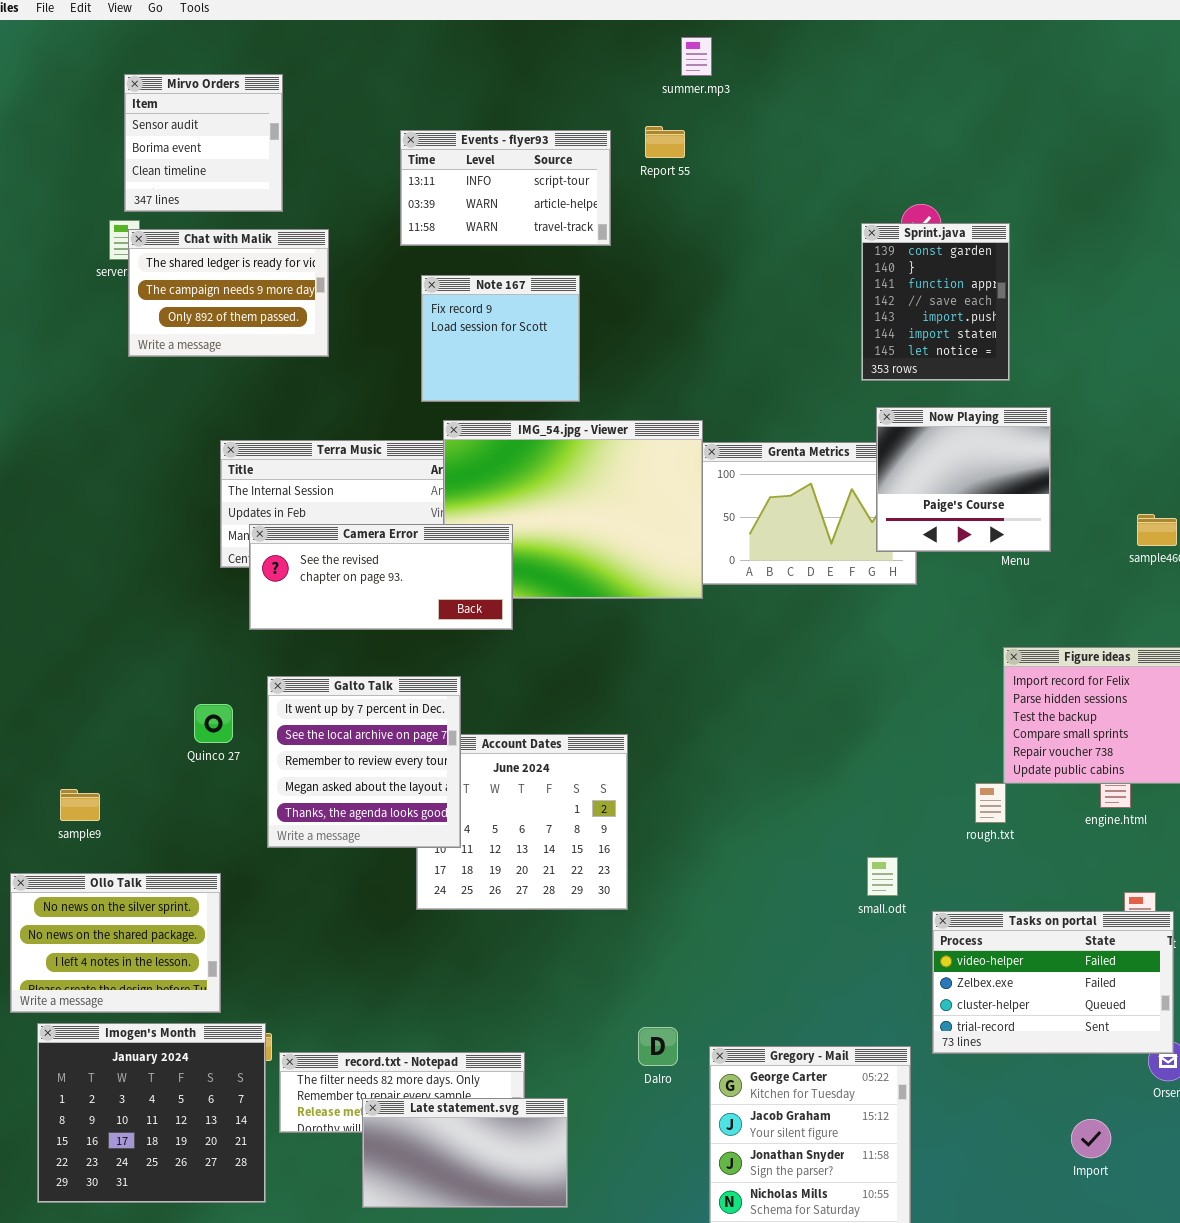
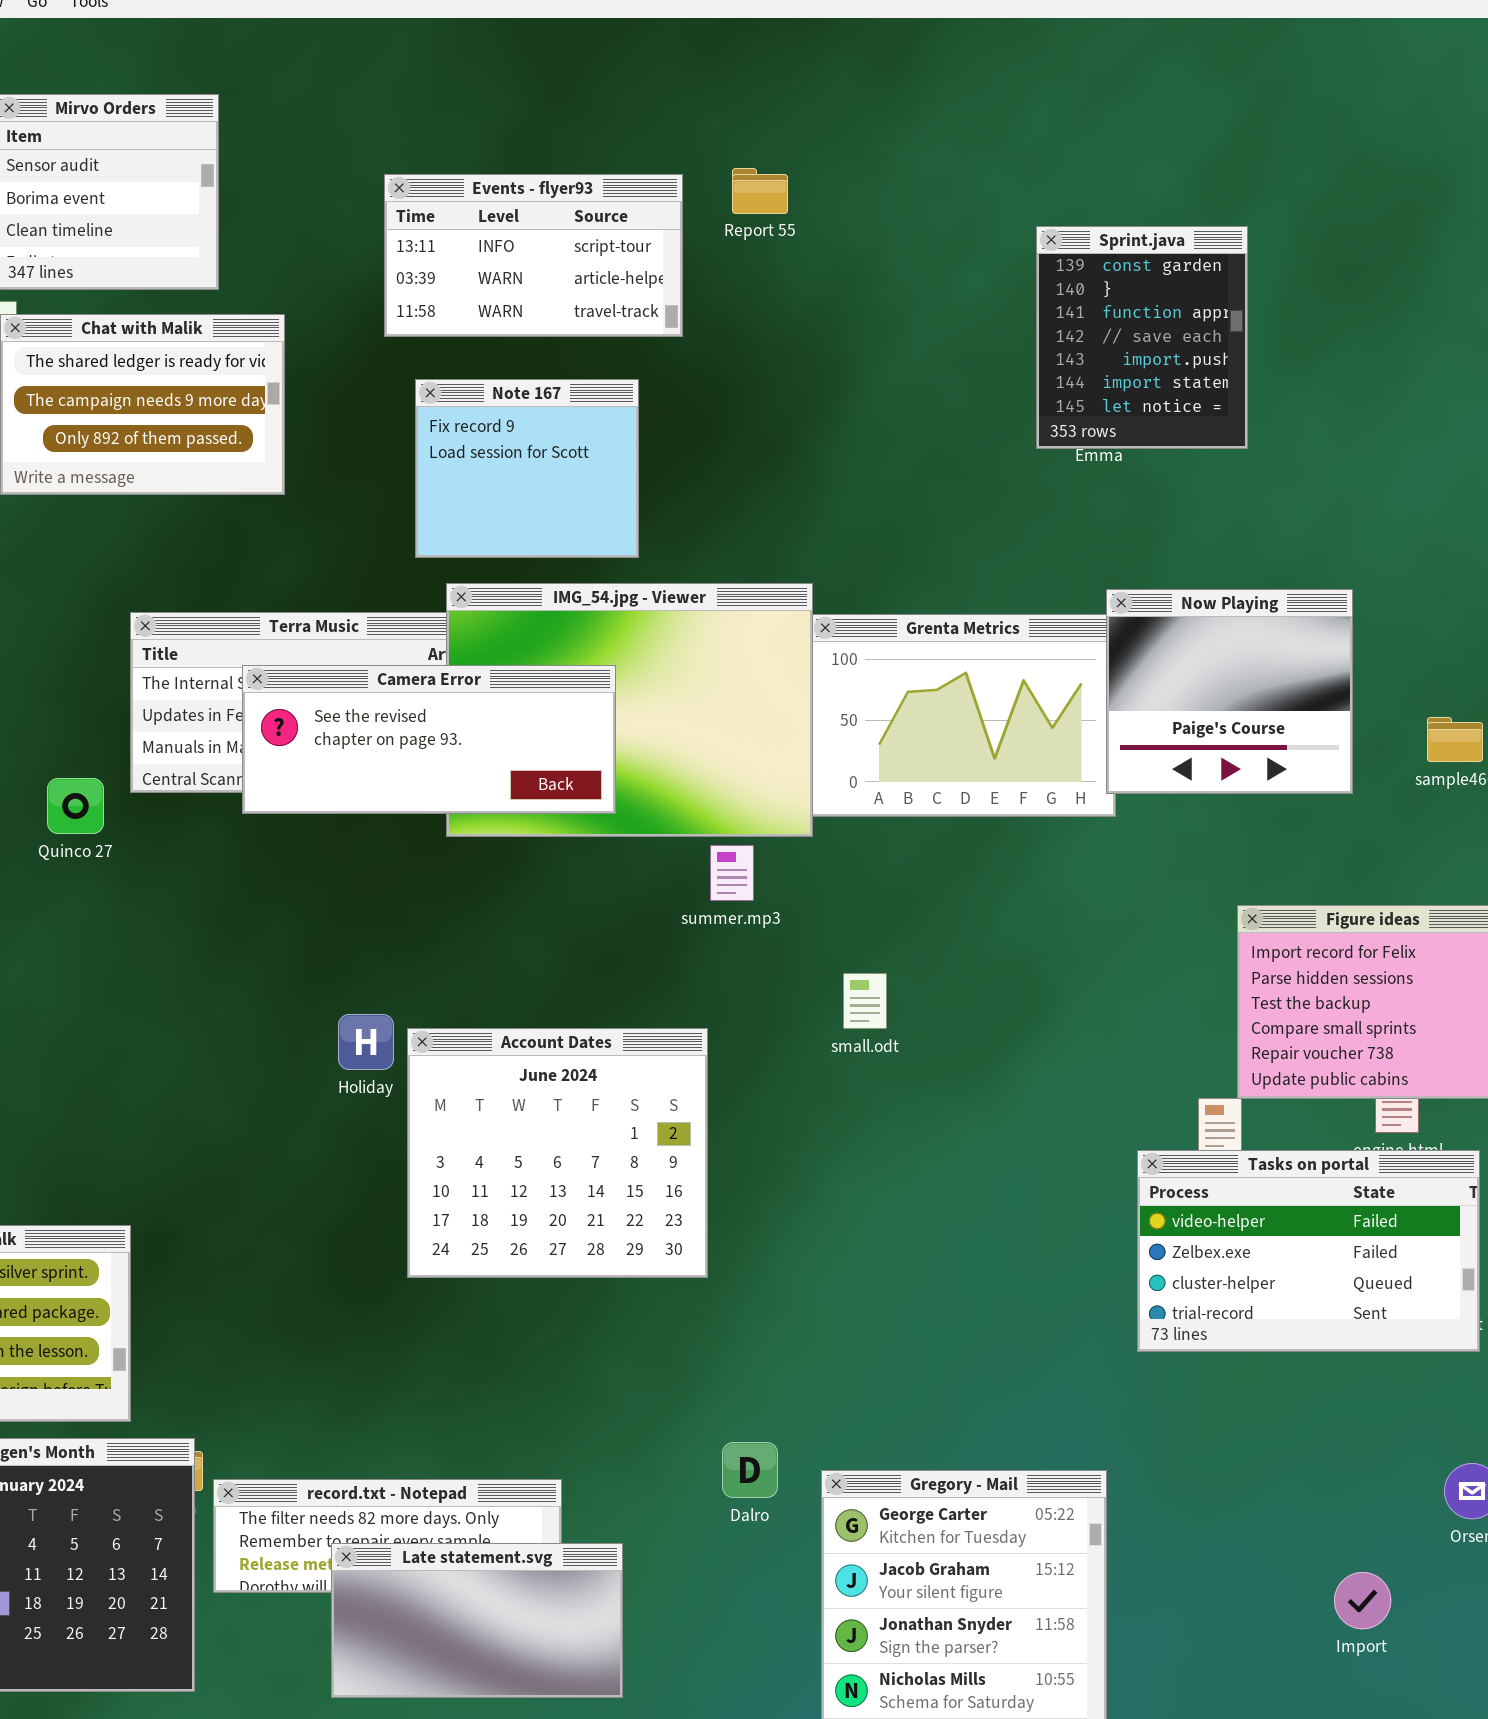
summer.mp3: [681,37,712,76] -> [710,845,754,901], moved
Sprint.java: [861,223,1010,381] -> [1036,226,1248,449], moved
Now Playing: [876,407,1051,552] -> [1106,589,1353,794], moved
Camera Error: [249,524,513,630] -> [242,665,616,814], moved
Galto Talk: [267,676,461,848] -> none, closed
Quinco 27: [194,704,233,743] -> [47,778,104,834], moved
small.odt: [867,857,898,896] -> [843,973,887,1029], moved
Tasks on portal: [932,911,1174,1054] -> [1137,1150,1480,1352], moved

